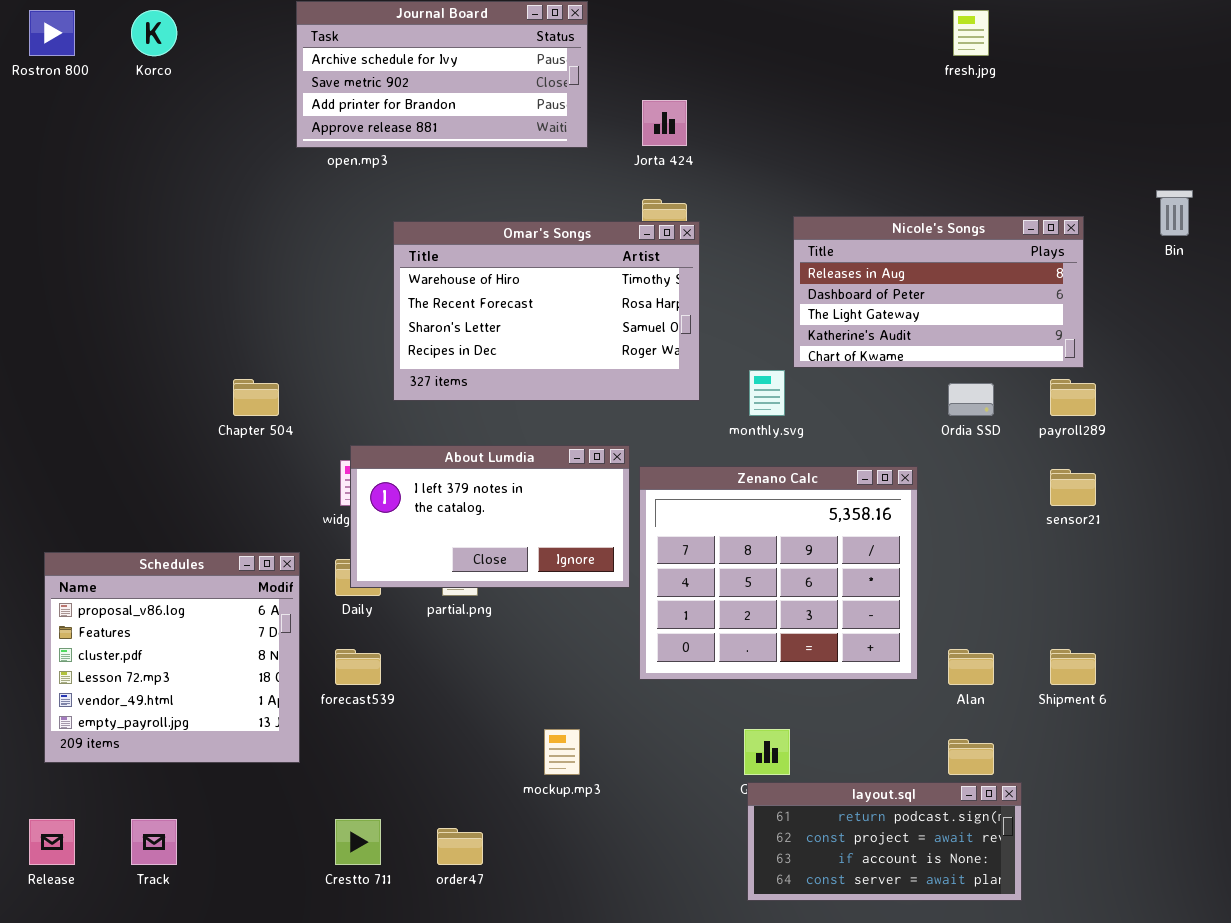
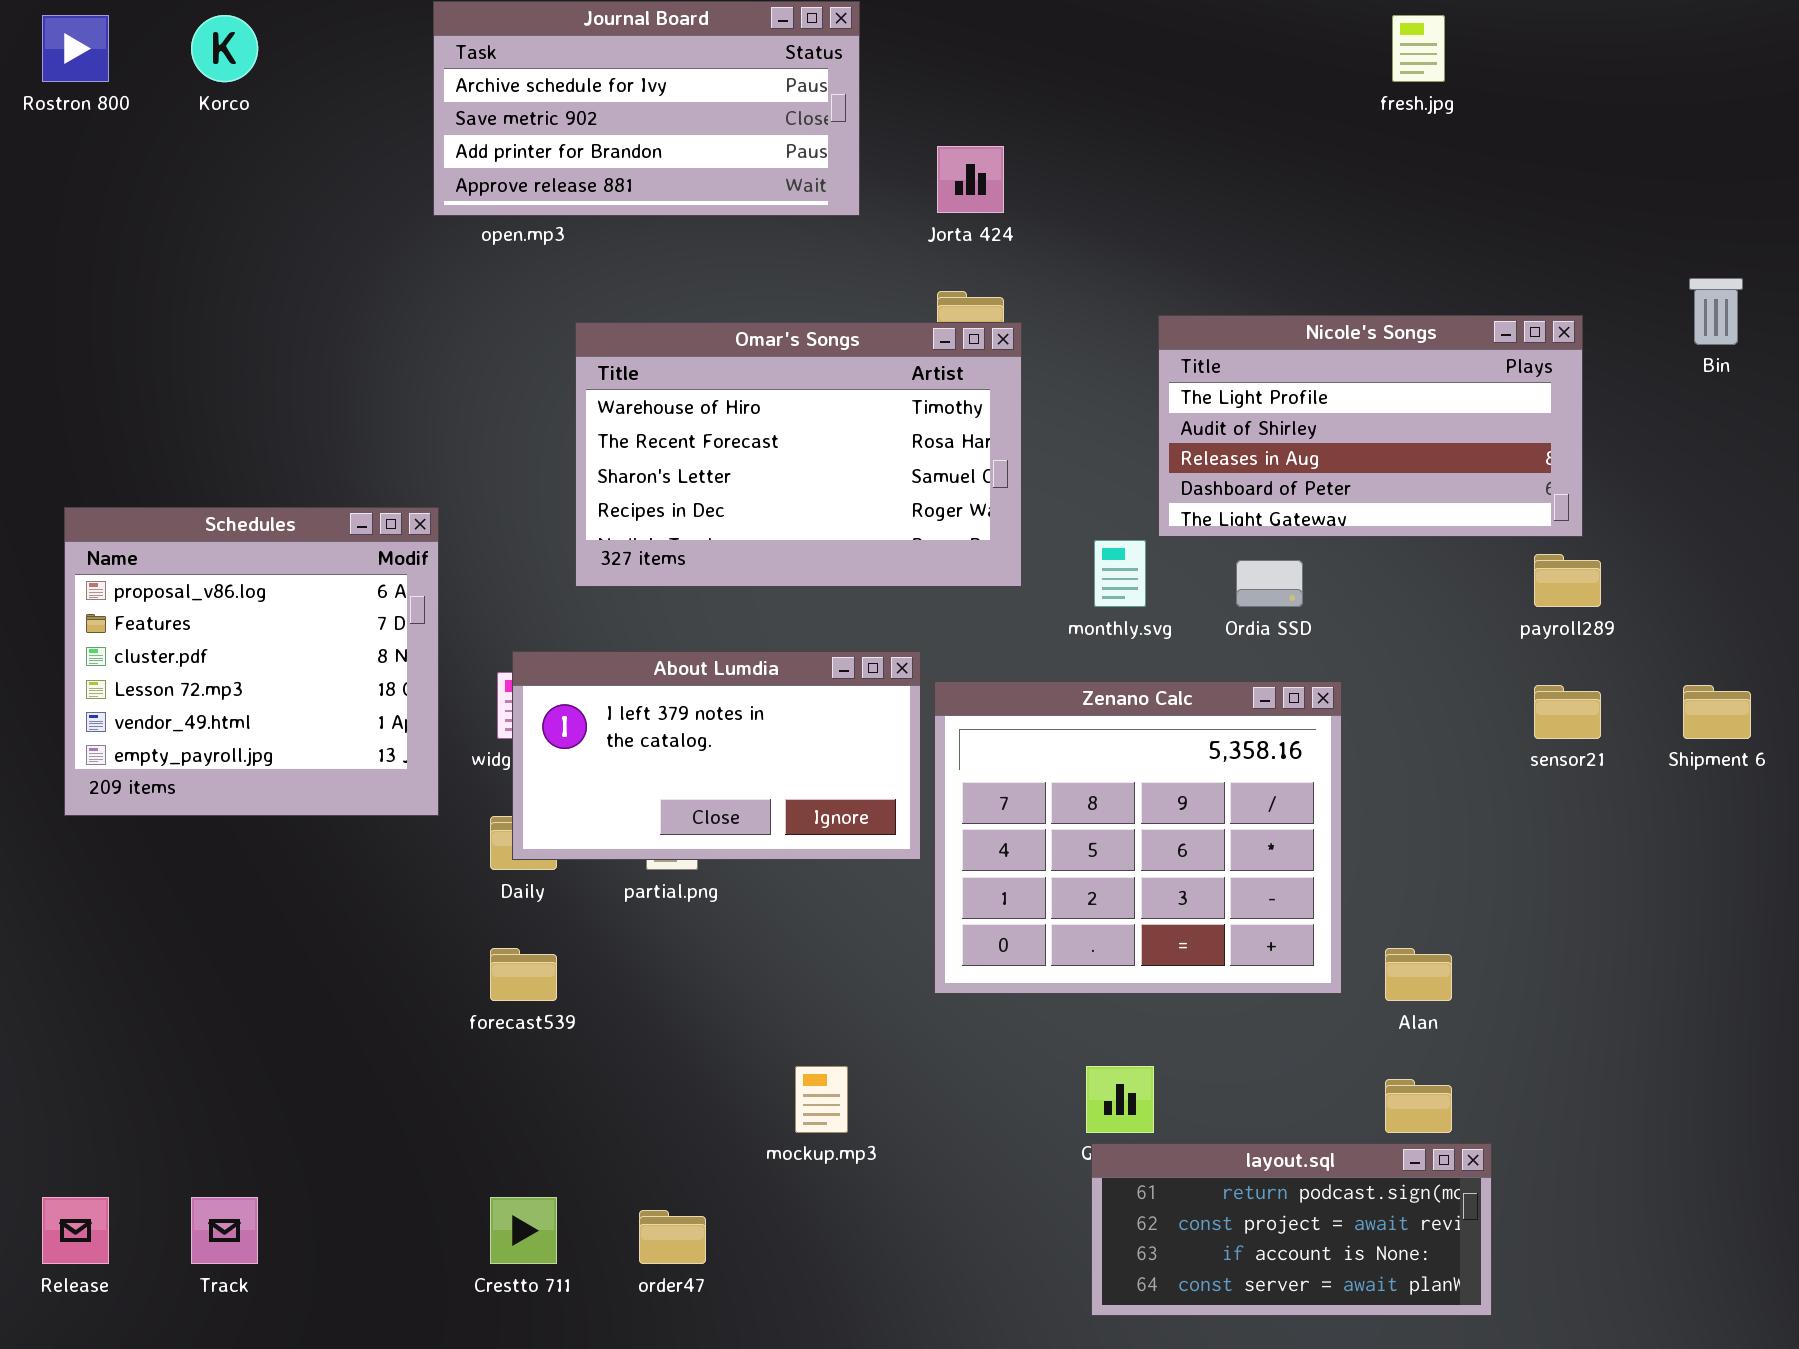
Nicole's Songs: [793,216,1084,368] -> [1158,315,1583,537], scrolled up 2 rows
Ordia SSD: [948,383,994,416] -> [1236,560,1303,607], moved
Schedules: [44,552,300,763] -> [64,507,439,816], moved
Shipment 6: [1050,649,1096,685] -> [1683,685,1751,739], moved

